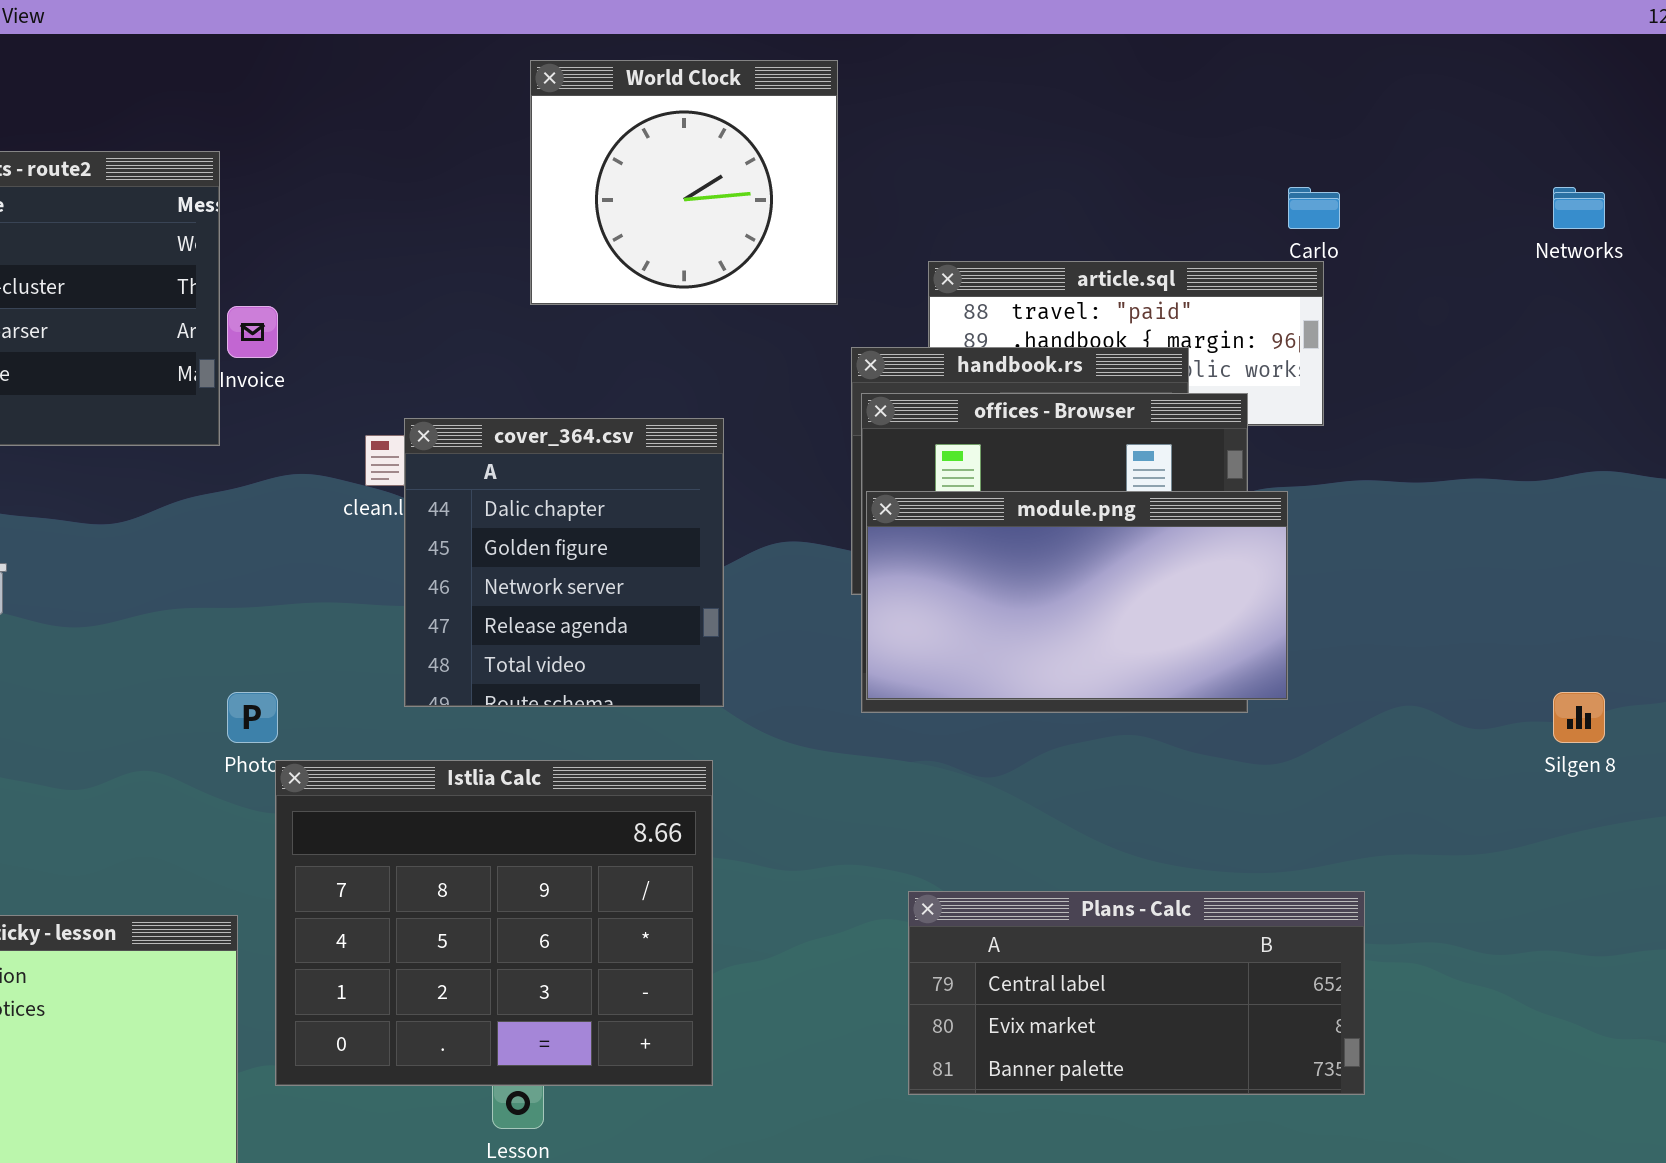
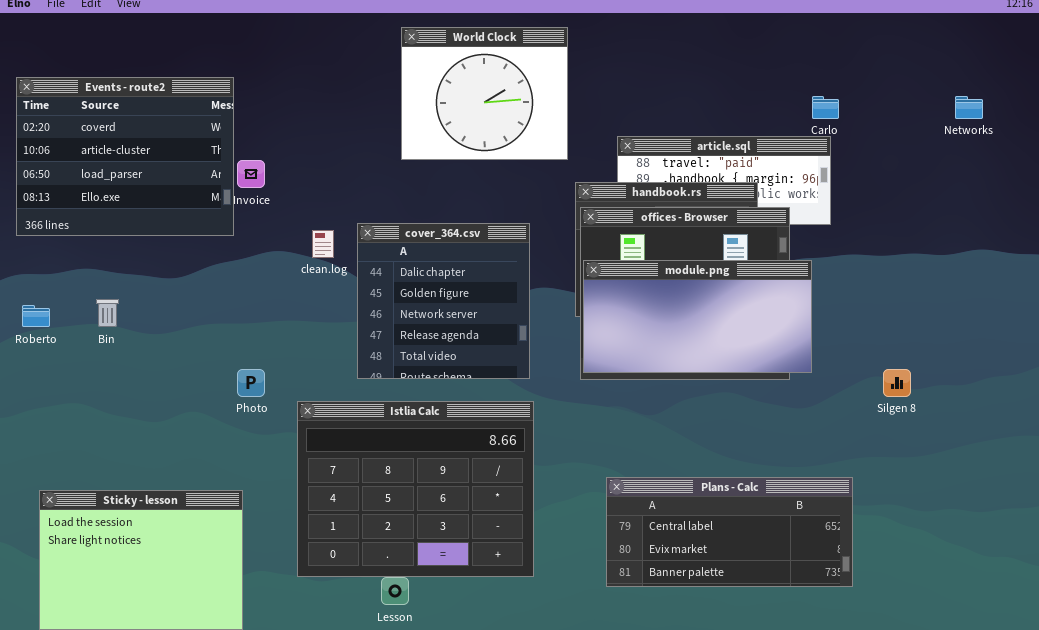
cover_364.csv: [404,418,724,707] -> [357,223,530,379], moved
Silgen 8: [1553,692,1605,743] -> [883,369,911,397], moved
Istlia Calc: [275,760,713,1086] -> [297,401,534,577], moved

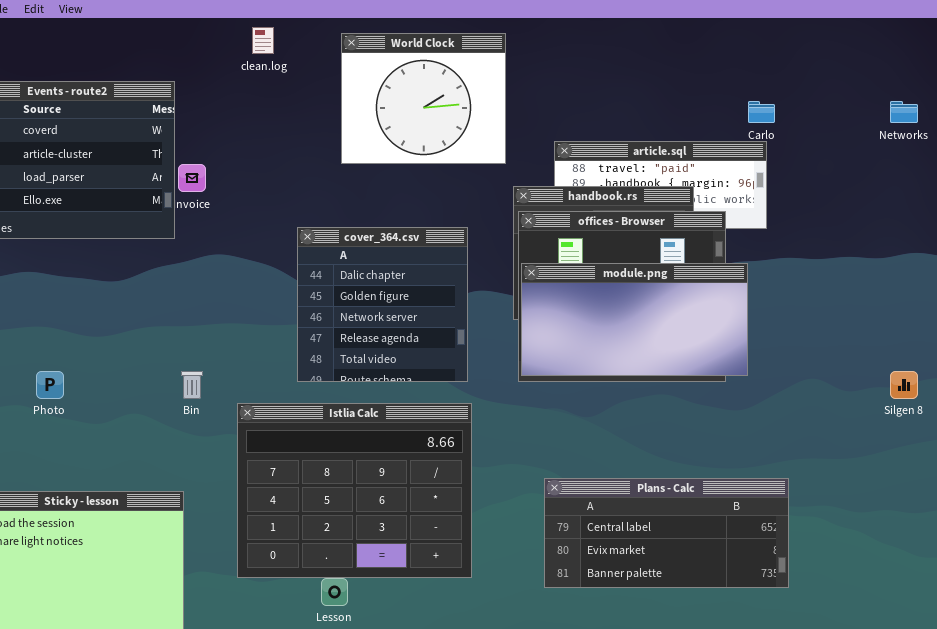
clean.log: [312,230,334,258] -> [252,27,274,54], moved
Bin: [96,299,119,327] -> [181,371,203,399], moved
Photo: [237,369,265,397] -> [36,371,64,399], moved
Silgen 8: [883,369,911,397] -> [890,371,918,399], moved

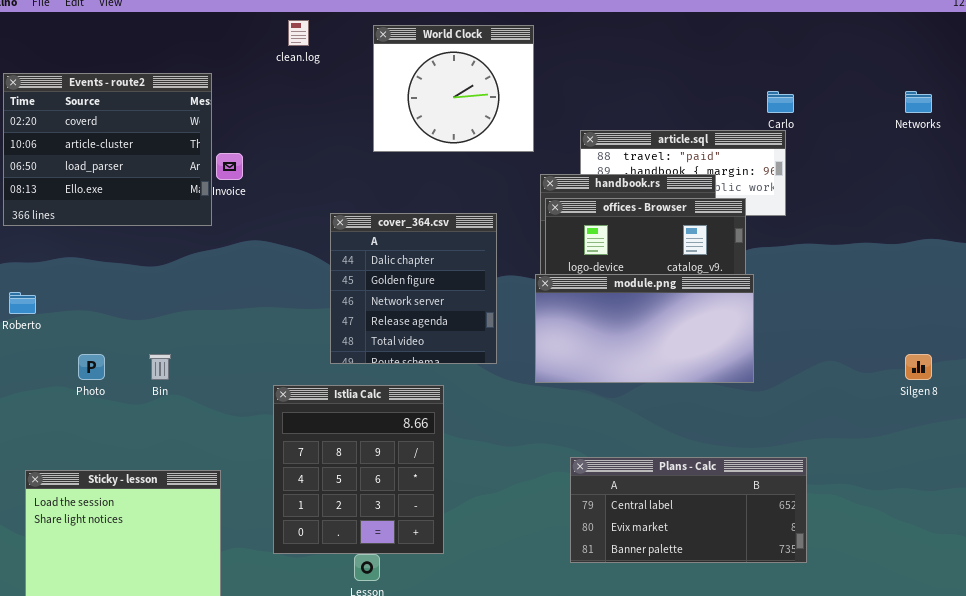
module.png: [521,263,748,376] -> [535,274,754,383], moved
Bin: [181,371,203,399] -> [149,354,171,380], moved
Istlia Calc: [237,403,472,578] -> [273,385,444,554], resized

